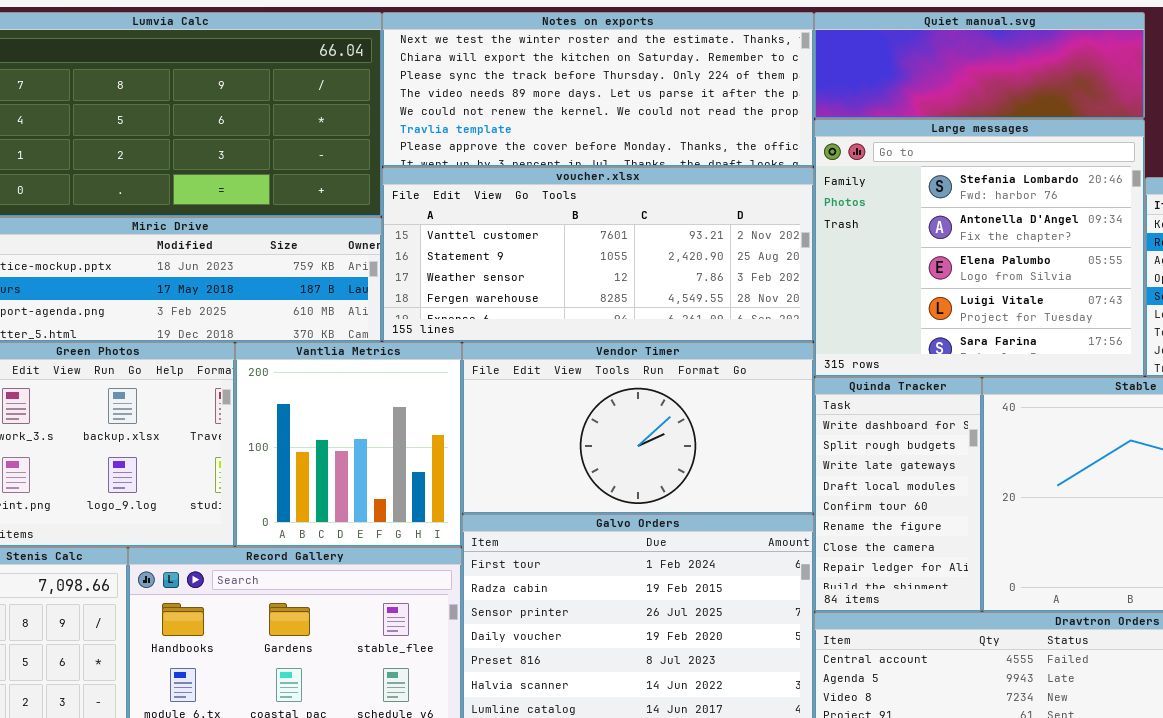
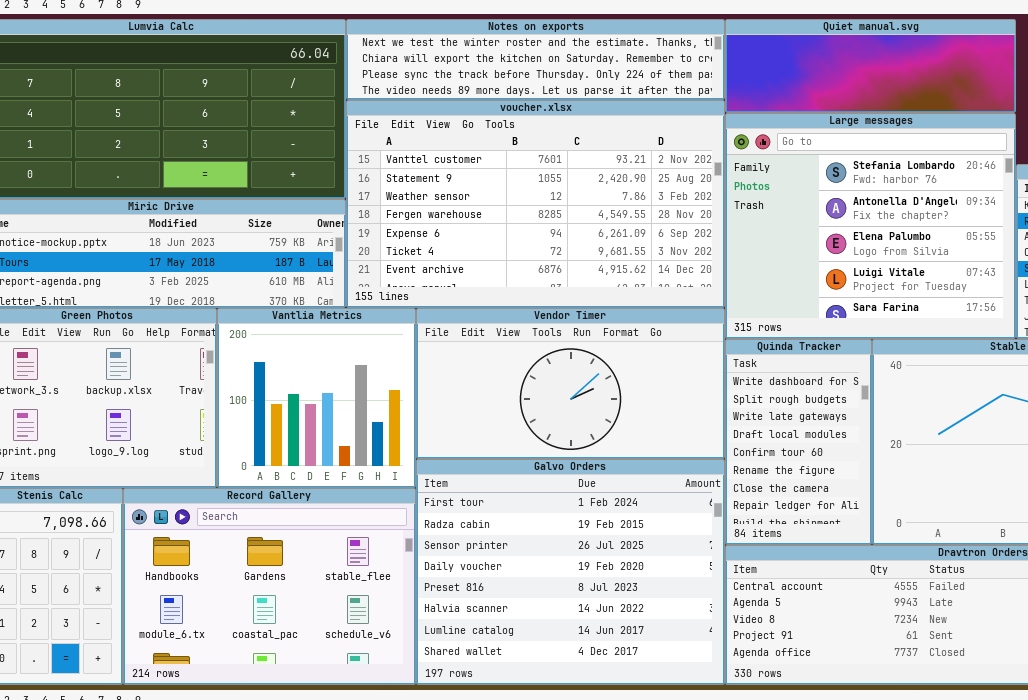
Notes on exports: [382,12,814,167] -> [346,19,725,100], resized
voucher.xlsx: [382,167,814,342] -> [346,100,725,308], resized

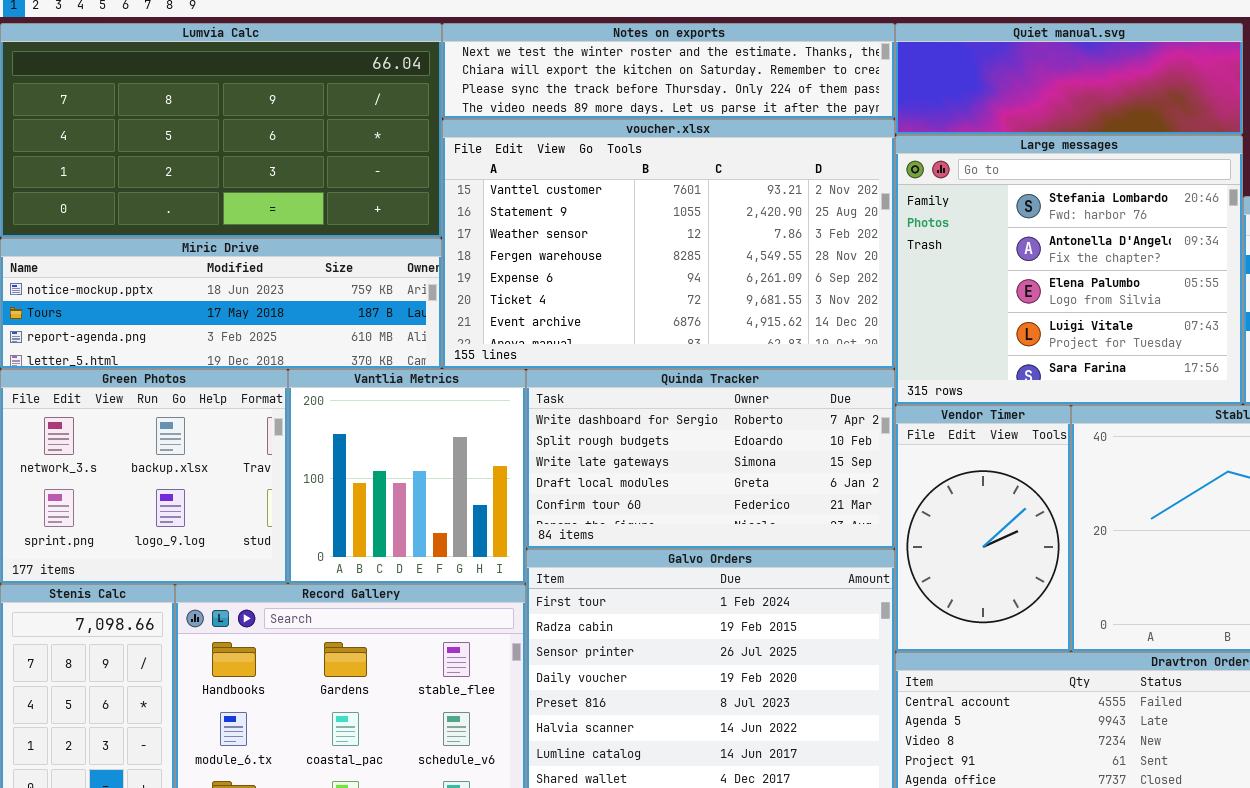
Vendor Timer: [416,308,725,459] -> [895,405,1071,652], moved, resized
Quinda Tracker: [725,339,872,545] -> [526,369,895,549], moved, resized

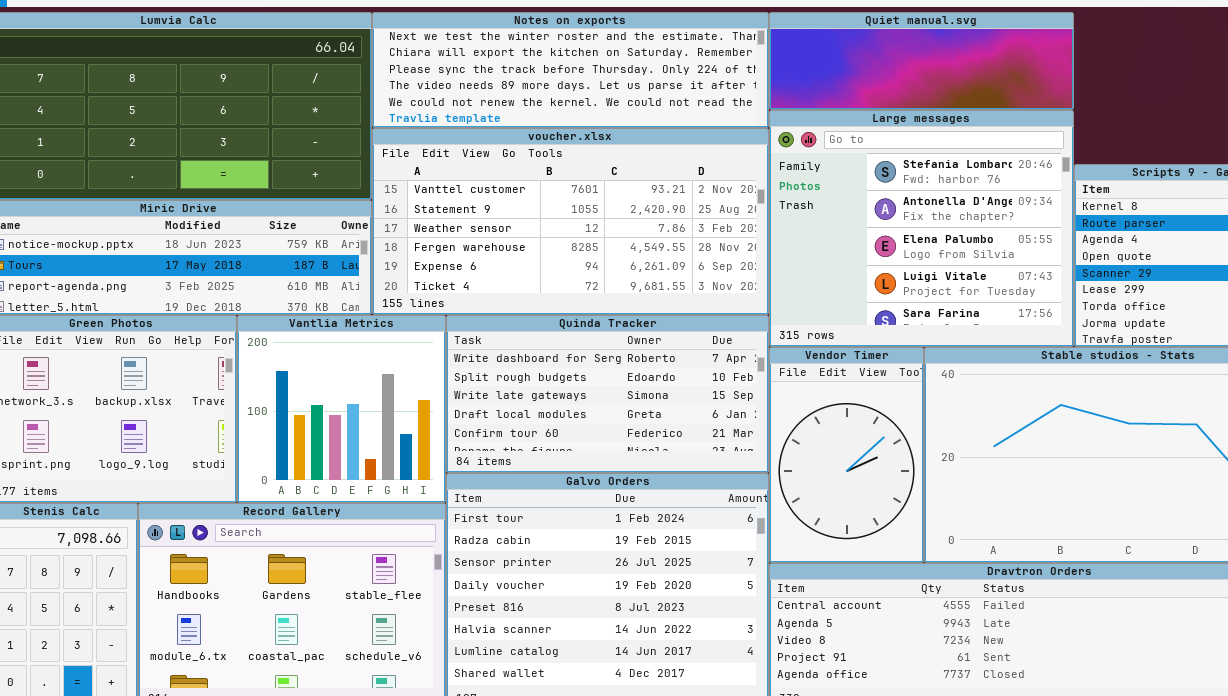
Notes on exports: [442,23,895,119] -> [372,12,769,128], resized
voucher.xlsx: [442,119,895,369] -> [372,128,769,315], resized

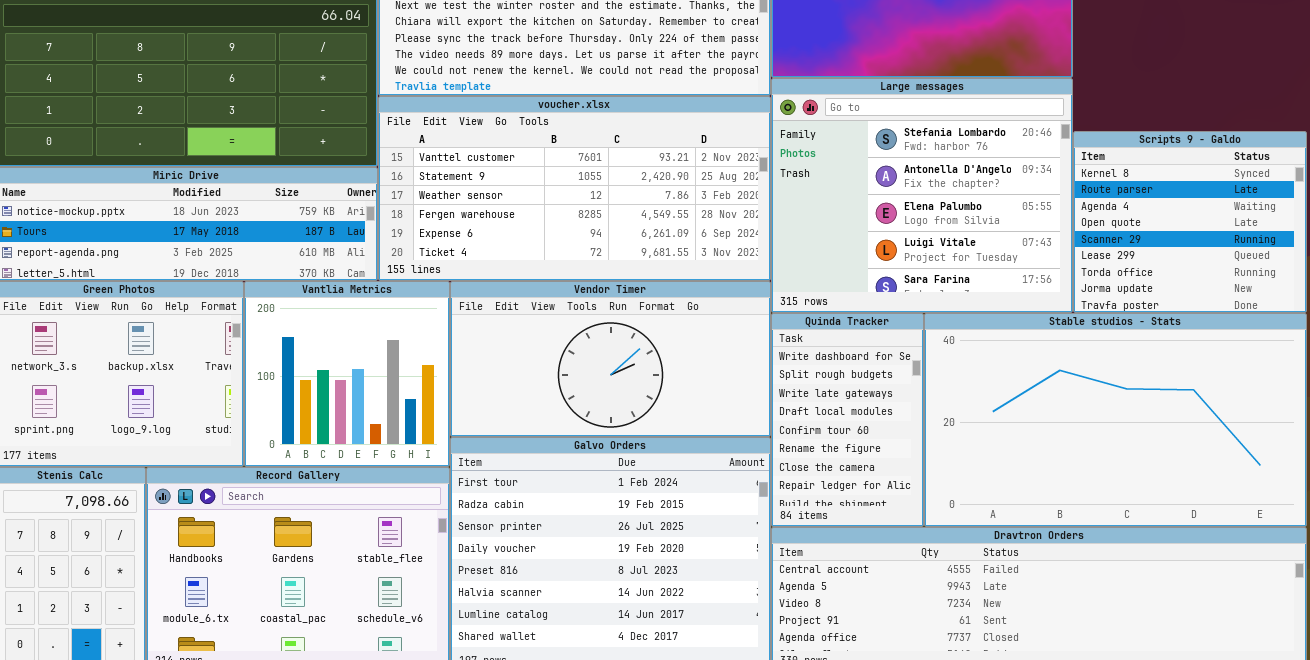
Quinda Tracker: [446,315,769,473] -> [771,313,924,527], moved, resized
Vendor Timer: [769,347,924,563] -> [450,281,771,437], moved, resized

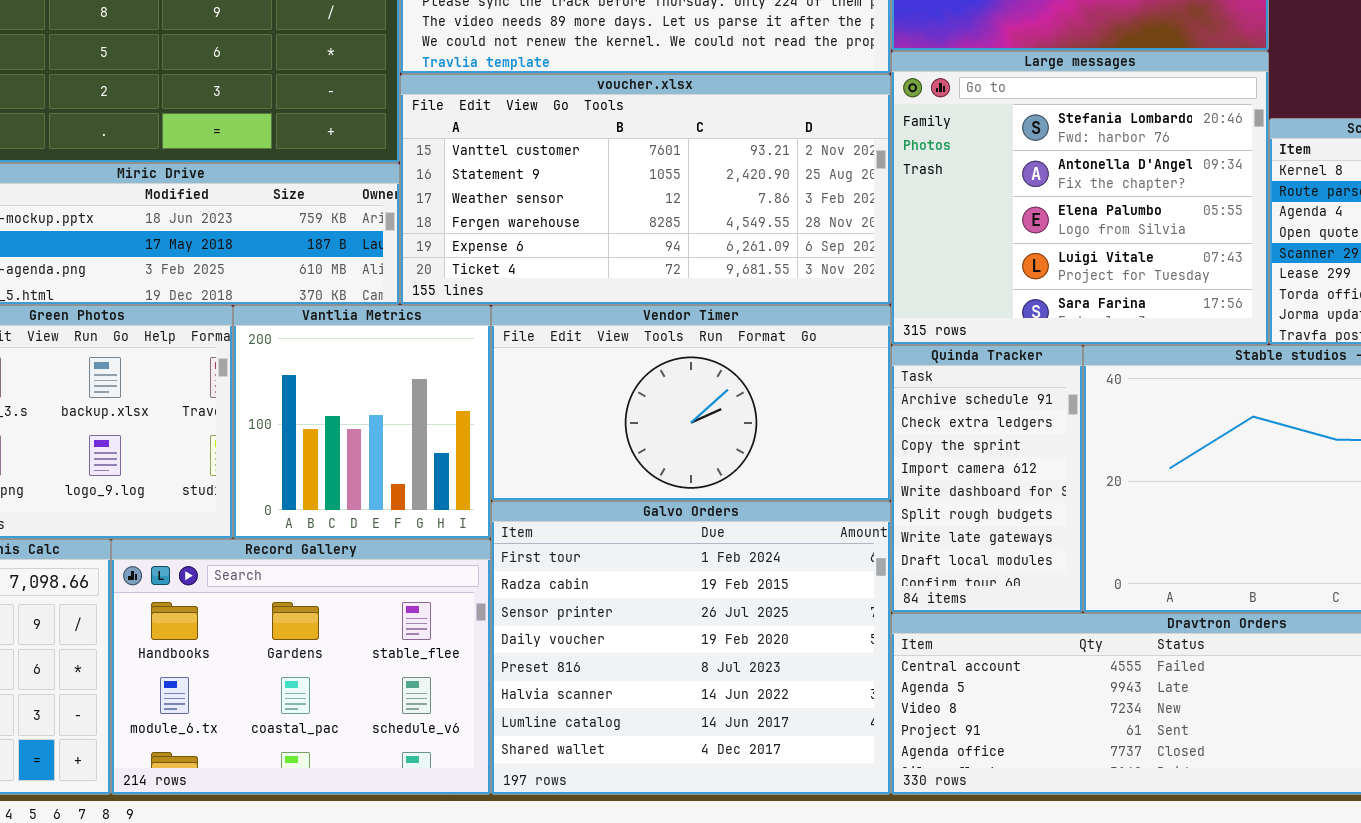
Quinda Tracker: [771,313,924,527] -> [891,345,1083,613], scrolled up 4 rows

